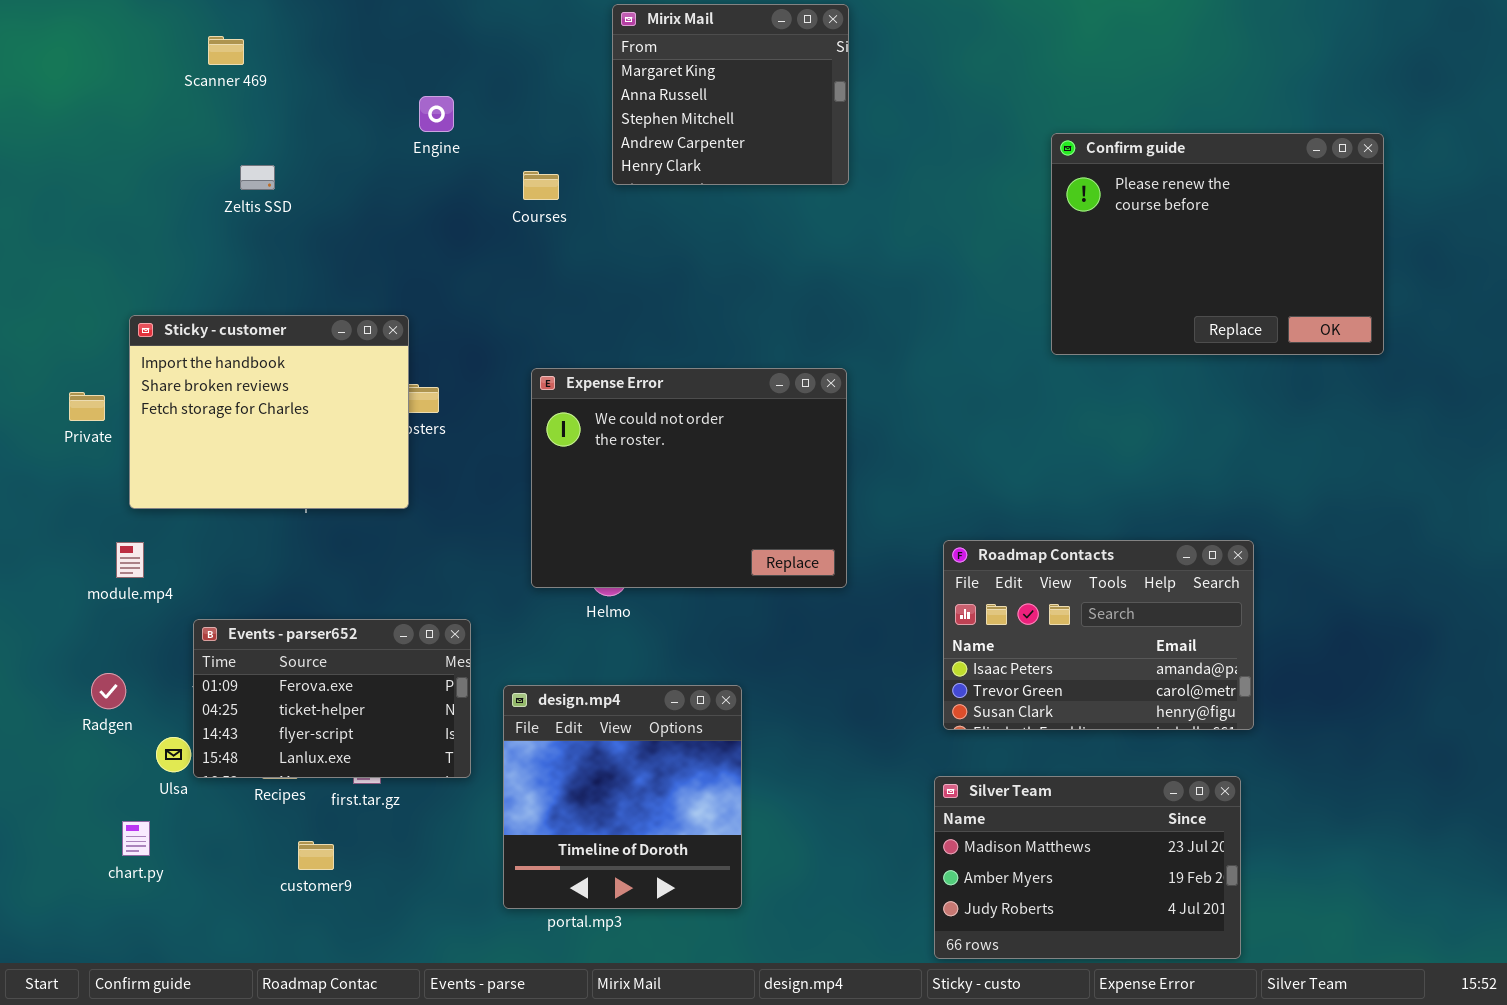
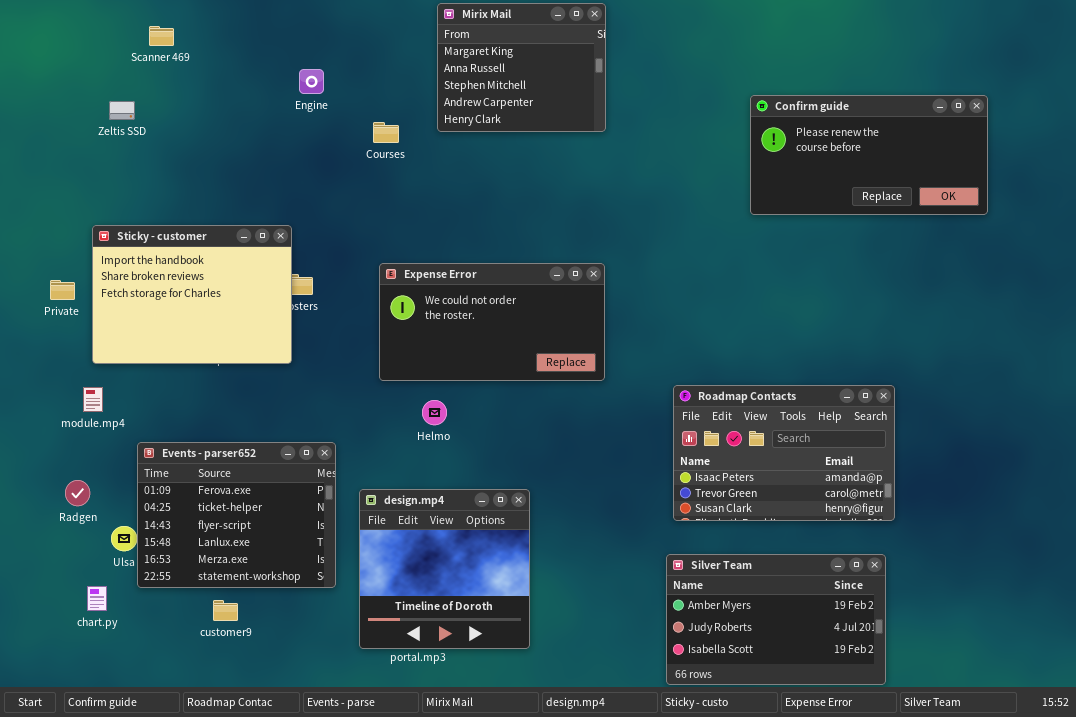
Confirm guide: [1051,133,1384,355] -> [750,95,988,215], resized
Zeltis SSD: [240,165,275,190] -> [109,101,135,120], moved
Expense Error: [531,368,847,588] -> [379,263,605,381], resized
Events - parser652: [193,619,471,778] -> [137,442,336,588], resized
Silver Team: [934,776,1241,959] -> [666,554,886,685], scrolled down 1 row

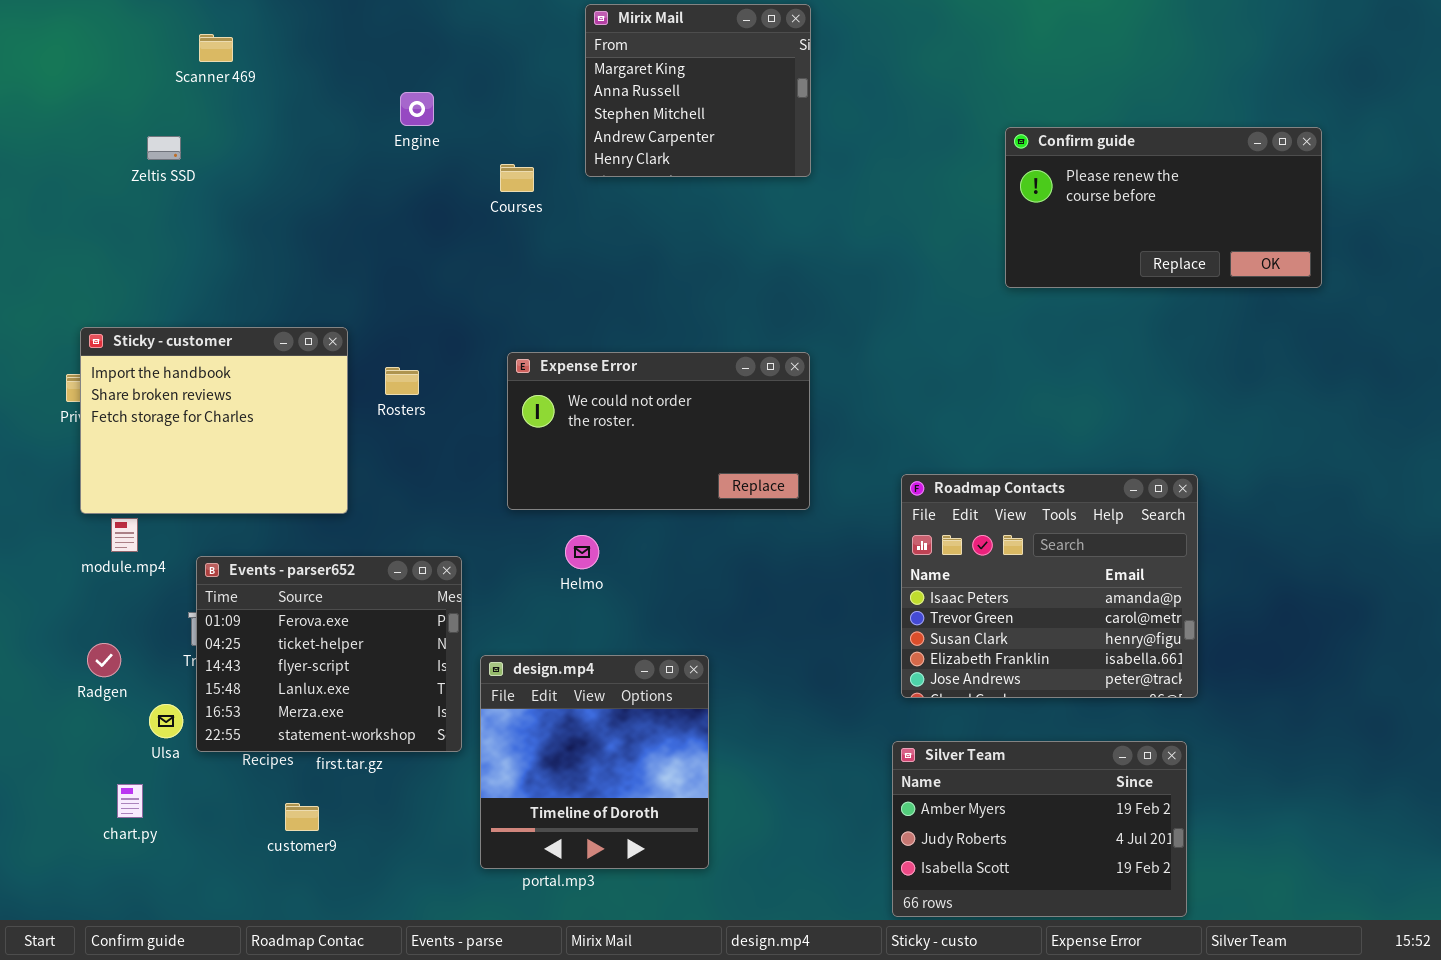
Sticky - customer: [92,225,292,364] -> [80,327,348,514], moved
Roadmap Contacts: [673,385,895,521] -> [901,474,1198,698], resized
Events - parser652: [137,442,336,588] -> [196,556,462,752], moved

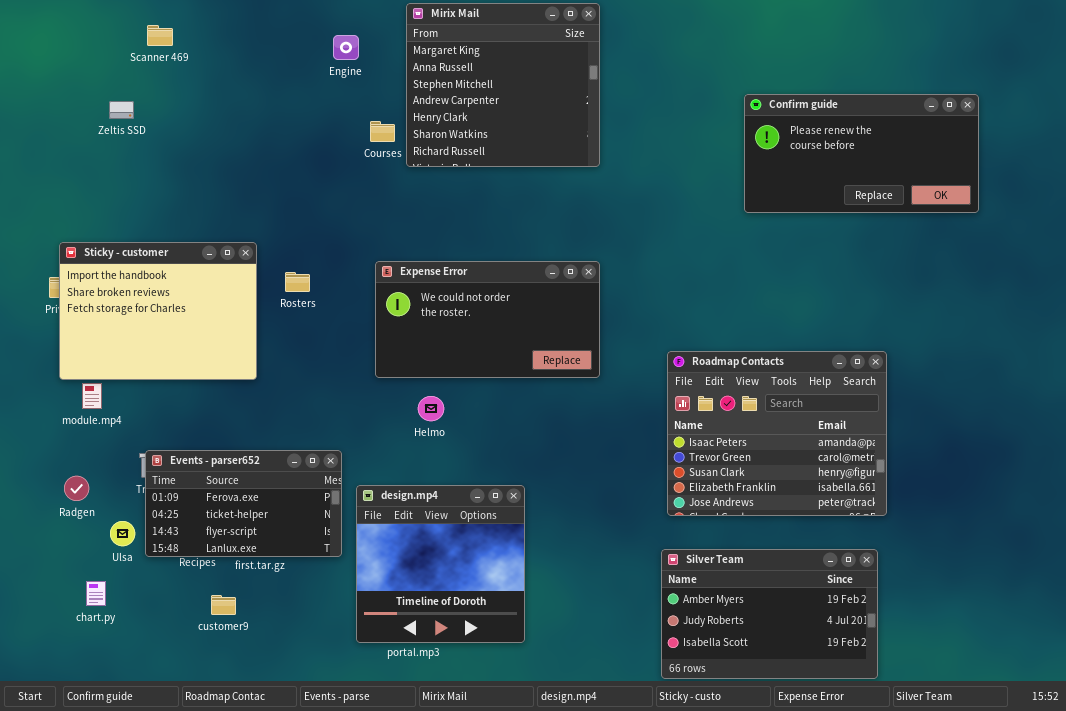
Mirix Mail: [585,4,811,177] -> [406,3,600,167], resized
Engine: [400,92,434,126] -> [333,35,359,60], moved
Events - parser652: [196,556,462,752] -> [145,450,342,557], resized

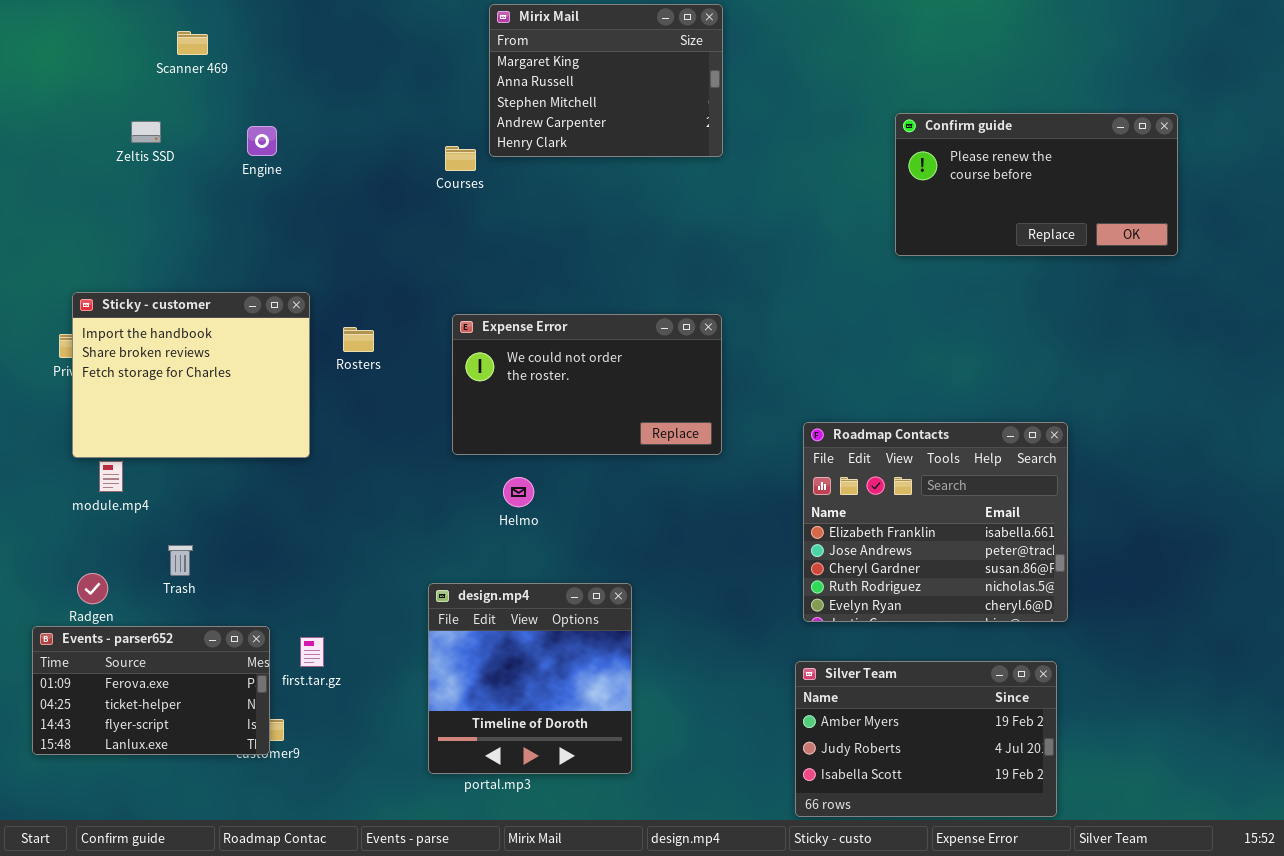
Mirix Mail: [406,3,600,167] -> [489,4,723,157], resized
Engine: [333,35,359,60] -> [247,126,277,156], moved
Roadmap Contacts: [667,351,887,516] -> [803,422,1068,622], scrolled down 3 rows
Events - parser652: [145,450,342,557] -> [32,626,270,755], moved

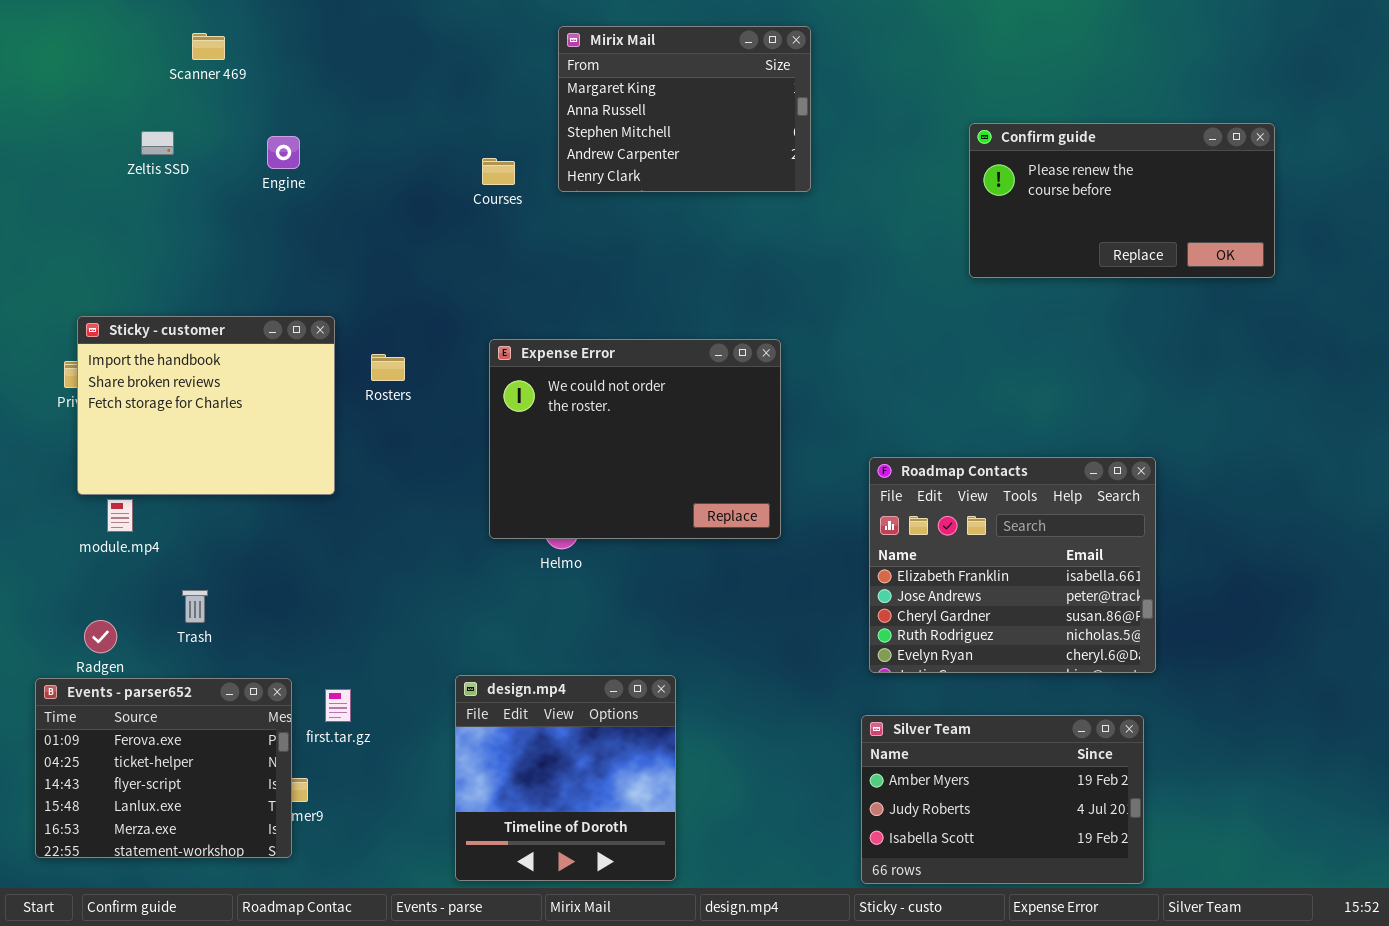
Mirix Mail: [489,4,723,157] -> [558,26,811,192], moved
Expense Error: [452,314,722,455] -> [489,339,781,539], resized
design.mp4: [428,583,632,774] -> [455,675,676,881], moved
Events - parser652: [32,626,270,755] -> [35,678,292,858], resized

